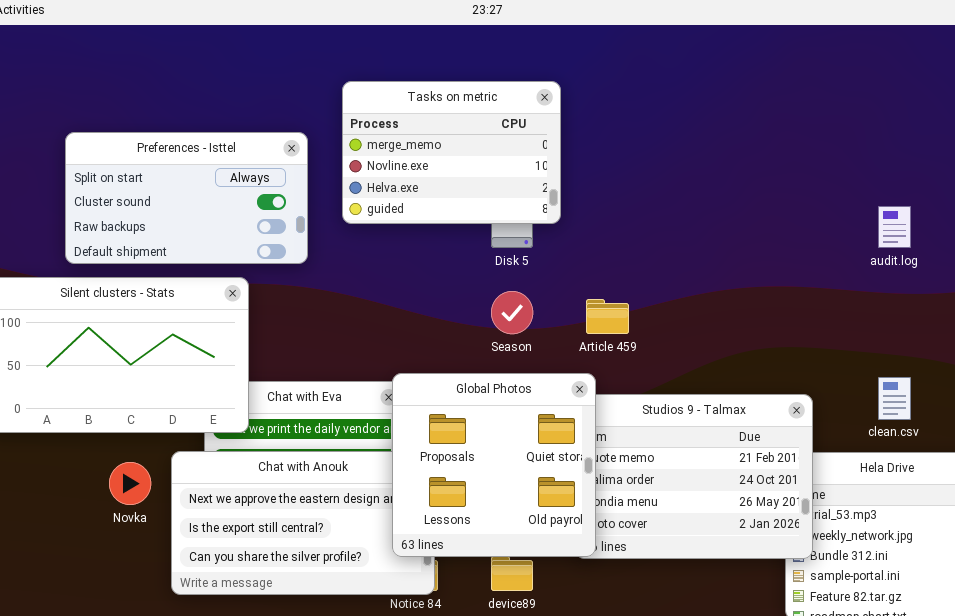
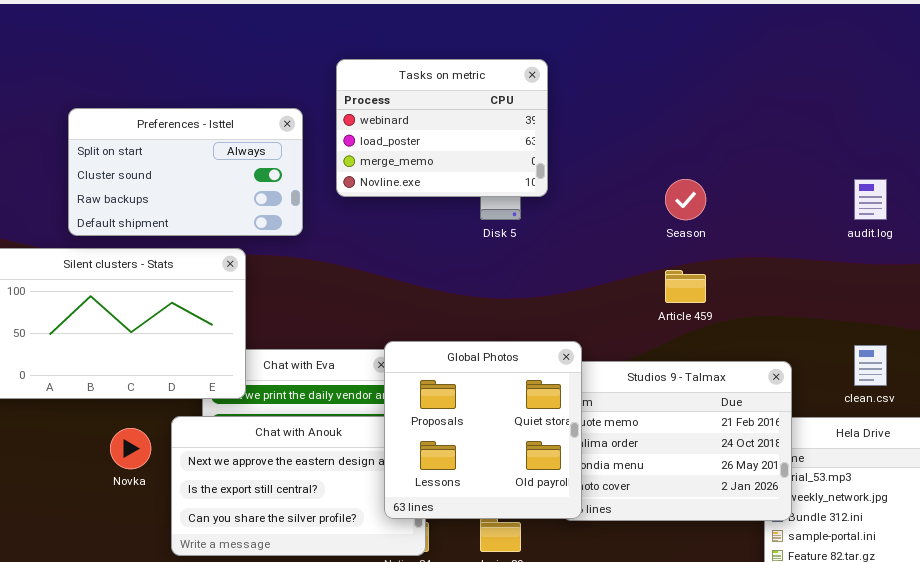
Tasks on metric: [342,81,561,224] -> [336,59,548,197], scrolled up 2 rows
Season: [491,291,533,334] -> [665,179,706,220], moved
Article 459: [586,299,629,334] -> [665,270,706,303], moved

